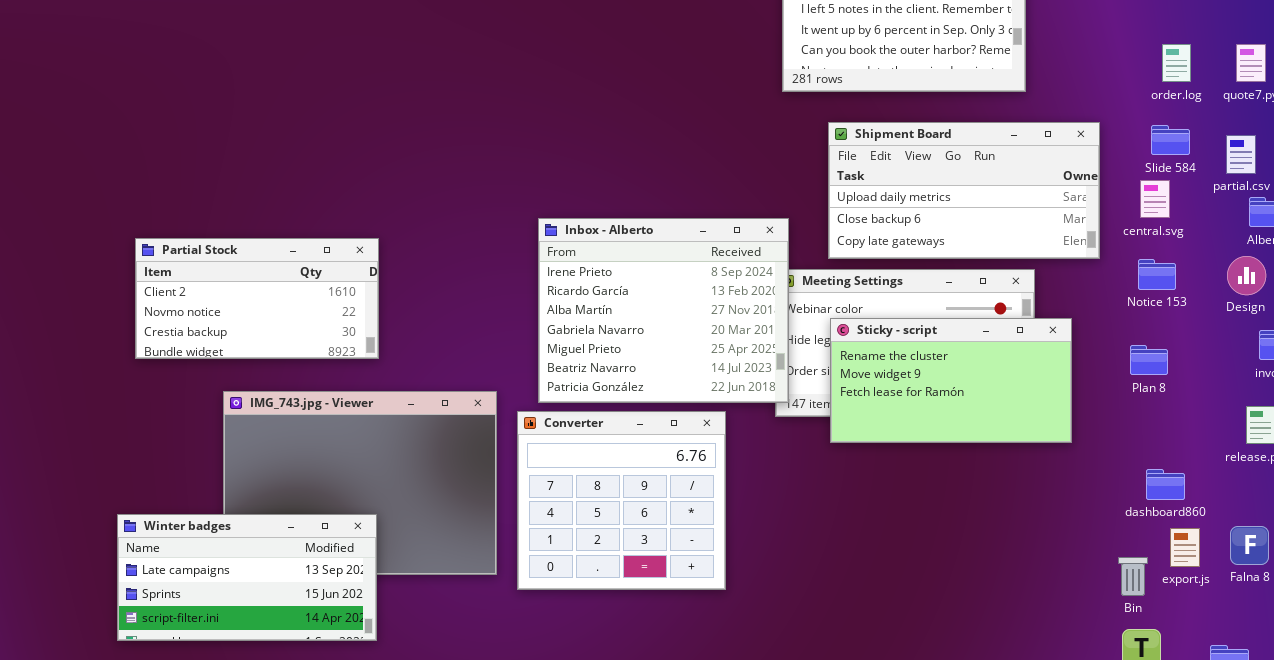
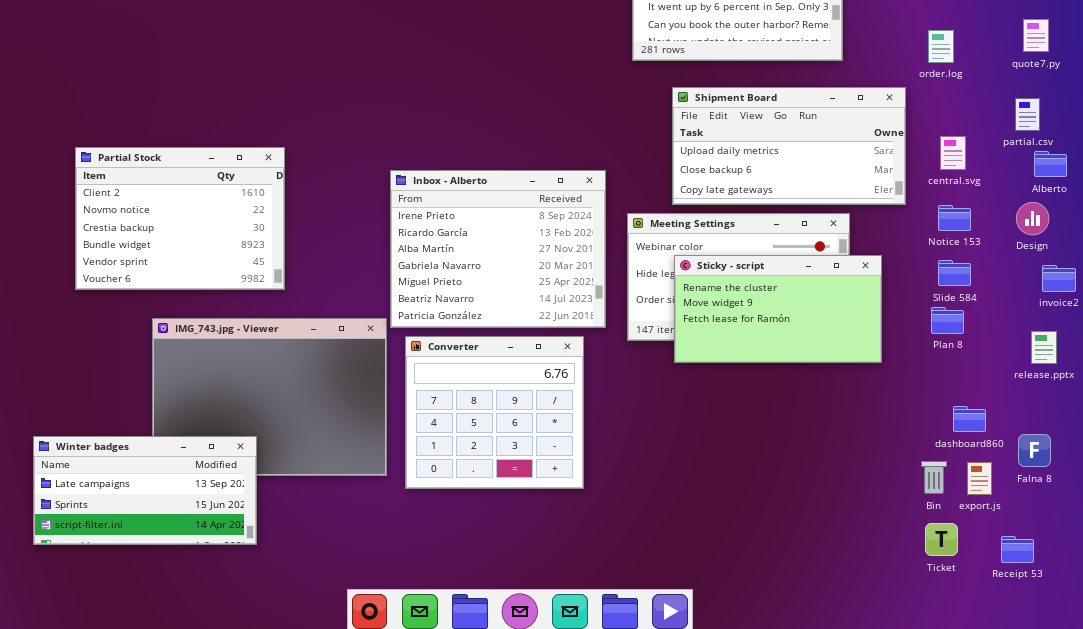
order.log: [1162,44,1191,82] -> [928,30,954,63], moved
Slide 584: [1151,125,1190,155] -> [938,260,971,286], moved
Inbox - Alberto: [538,218,789,403] -> [390,170,606,328], moved
Partial Stock: [135,238,379,359] -> [75,147,285,290], resized
Plan 8: [1130,345,1168,375] -> [931,307,964,334], moved
dashboard860: [1146,469,1185,500] -> [953,406,986,432], moved
Winter badges: [117,514,377,641] -> [33,436,257,545], moved
export.js: [1170,528,1200,567] -> [967,462,992,495], moved

